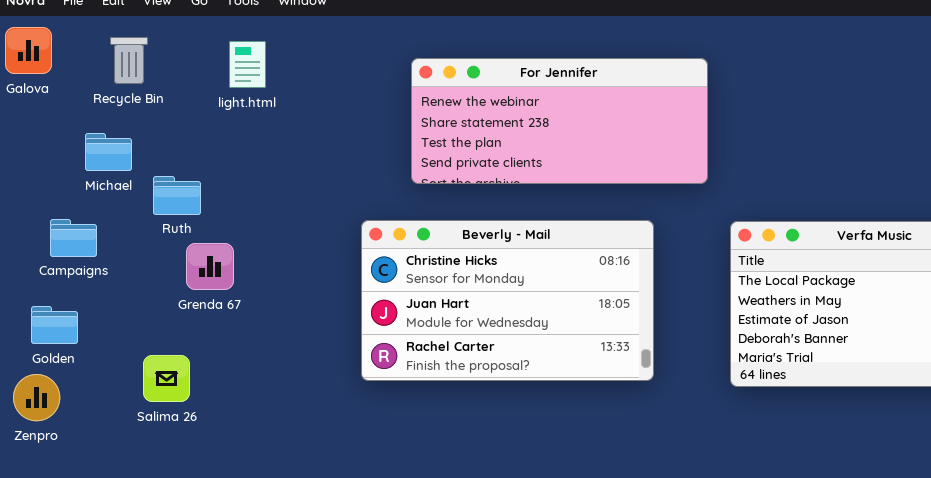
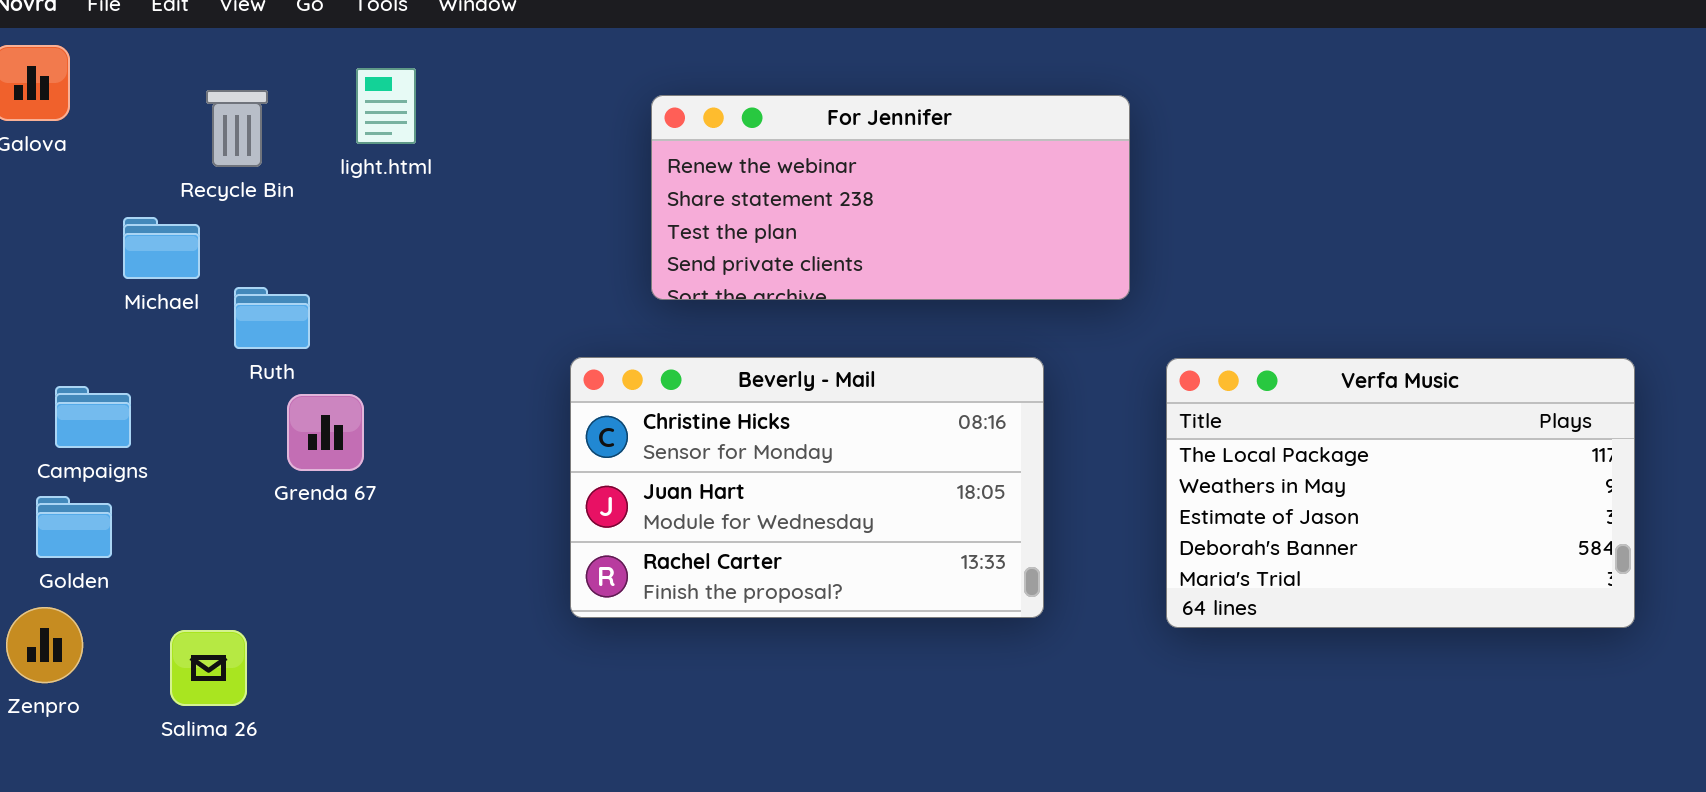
Recycle Bin: [110,37,148,84] -> [206,90,268,167], moved
Campaigns: [50,219,97,257] -> [55,386,131,448], moved
Salima 26: [143,355,190,402] -> [170,630,247,706], moved

